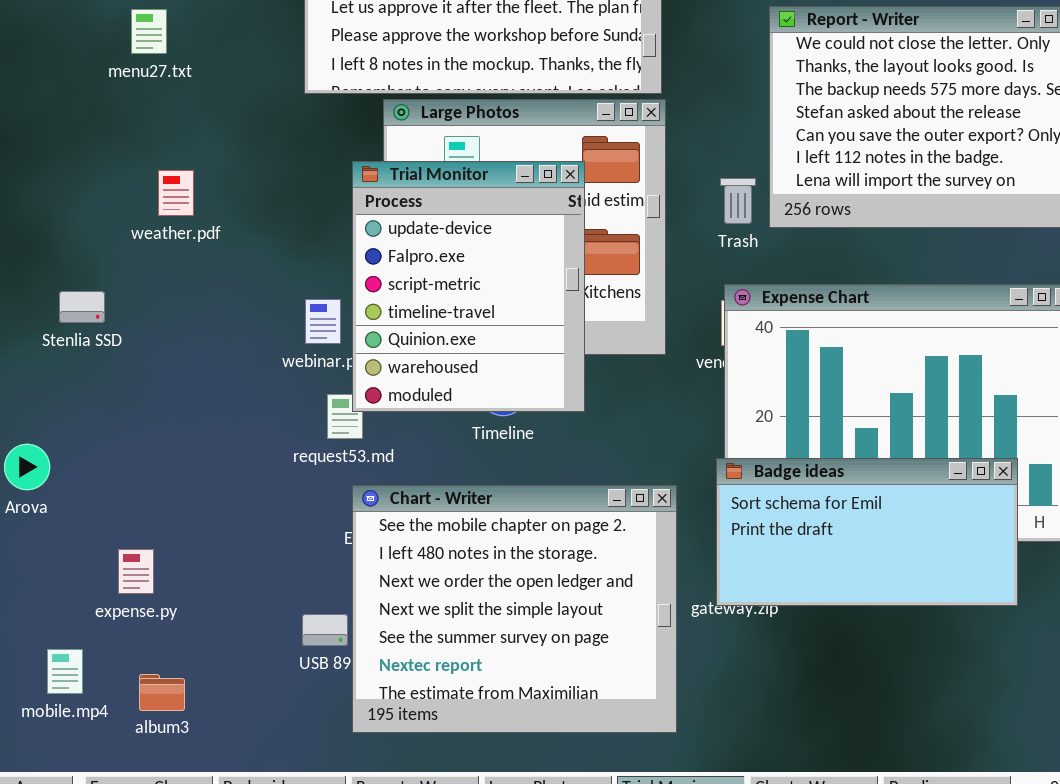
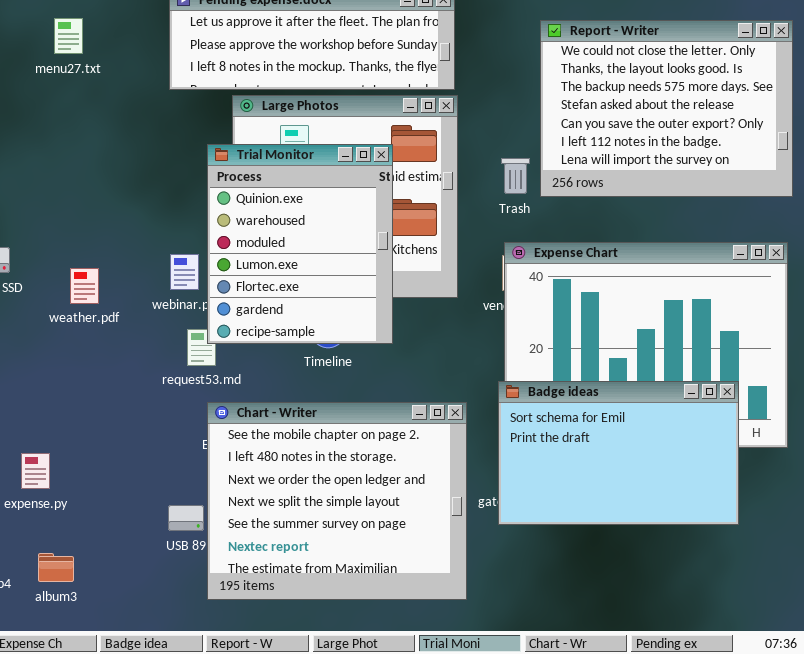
menu27.txt: [131,9,167,54] -> [54,18,83,54], moved
Trial Monitor: [352,161,585,412] -> [207,144,393,344], scrolled down 4 rows
weather.pdf: [158,170,194,216] -> [70,268,99,304], moved
Badge ideas: [716,458,1018,606] -> [498,381,739,525], resized

